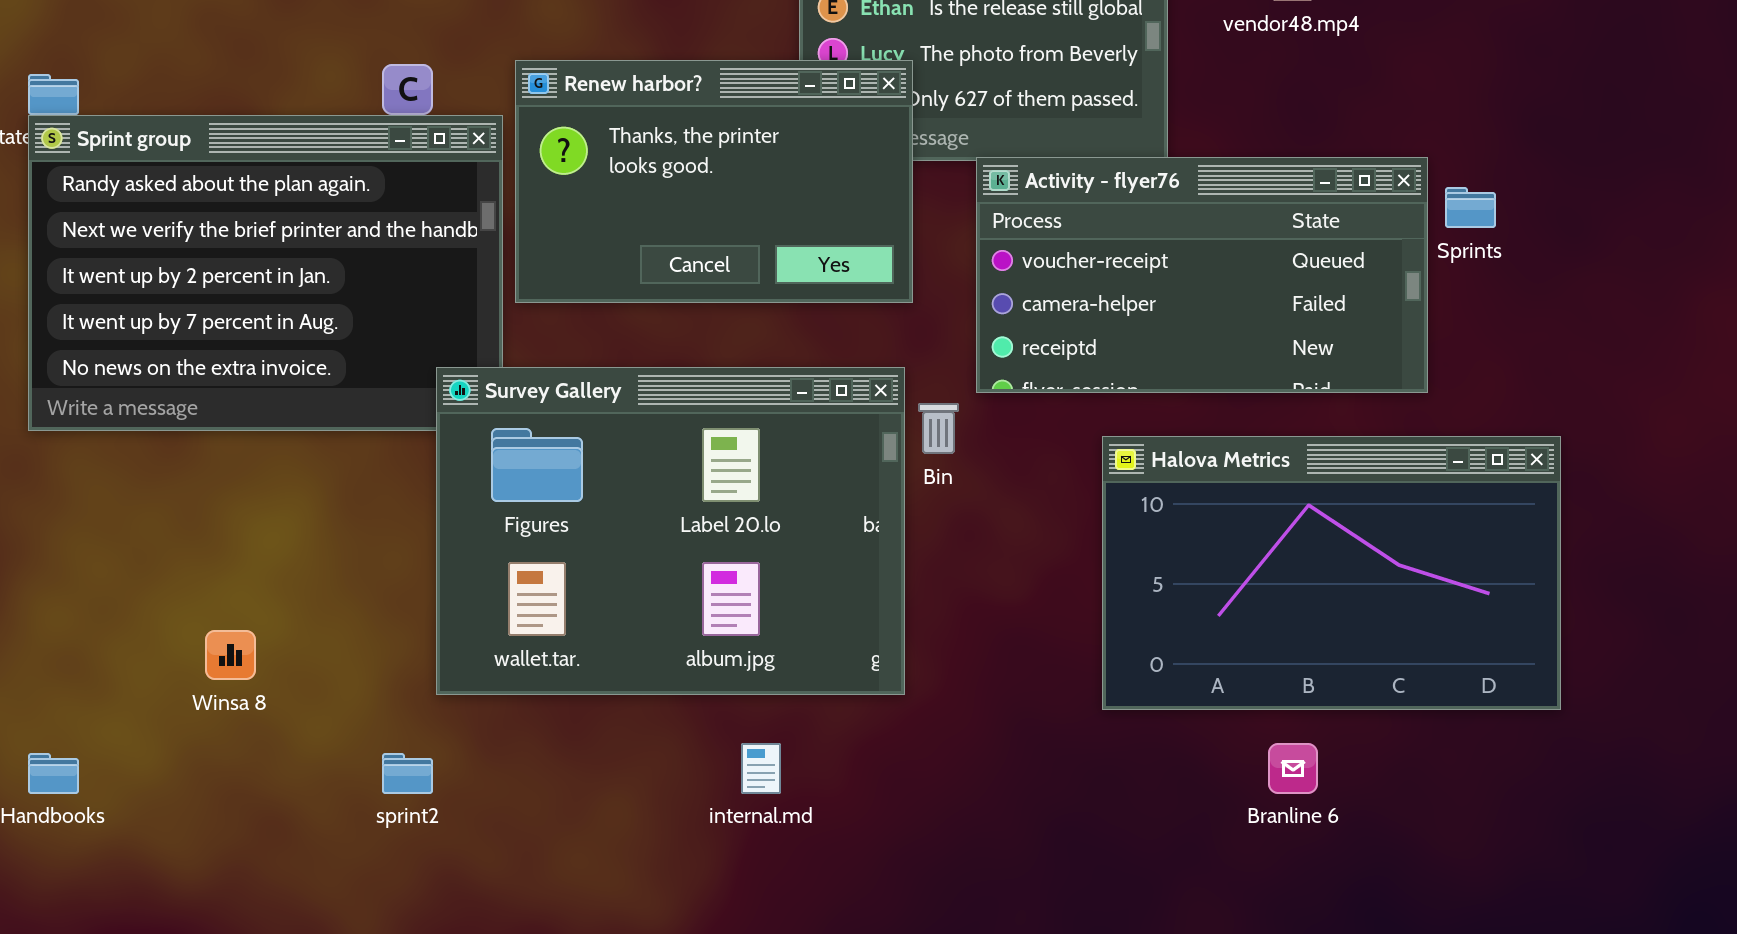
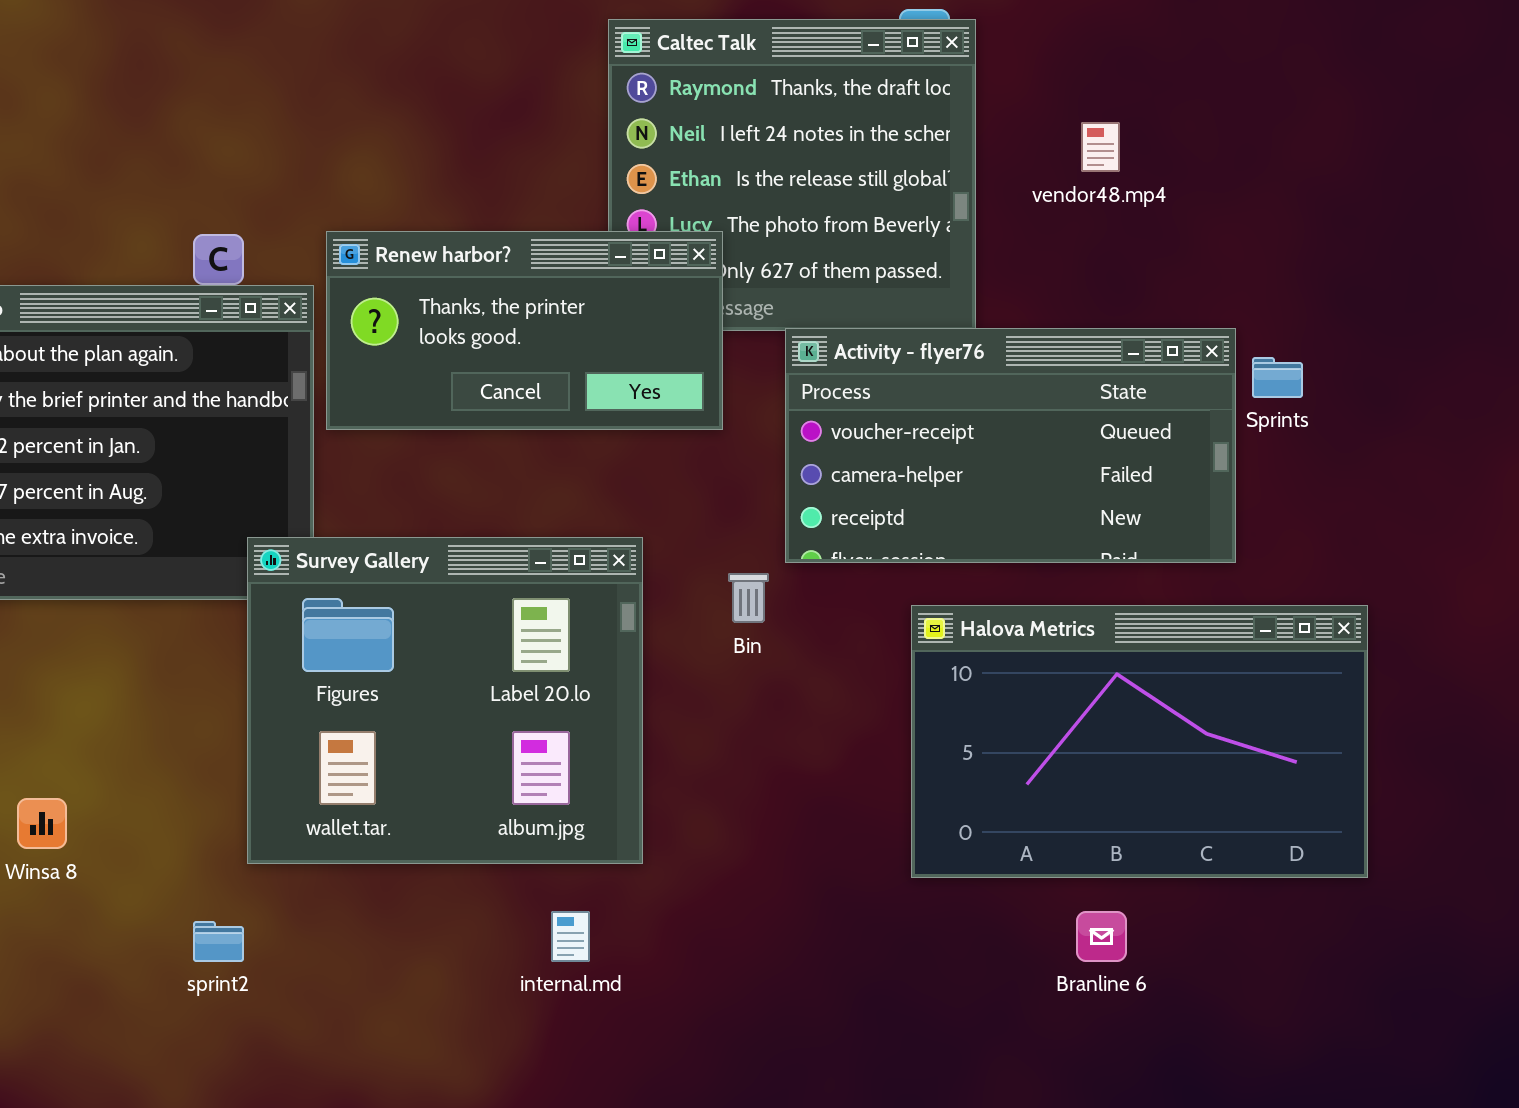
Renew harbor?: [515,60,913,303] -> [326,231,723,430], resized
Survey Gallery: [436,367,905,695] -> [247,537,643,864], resized

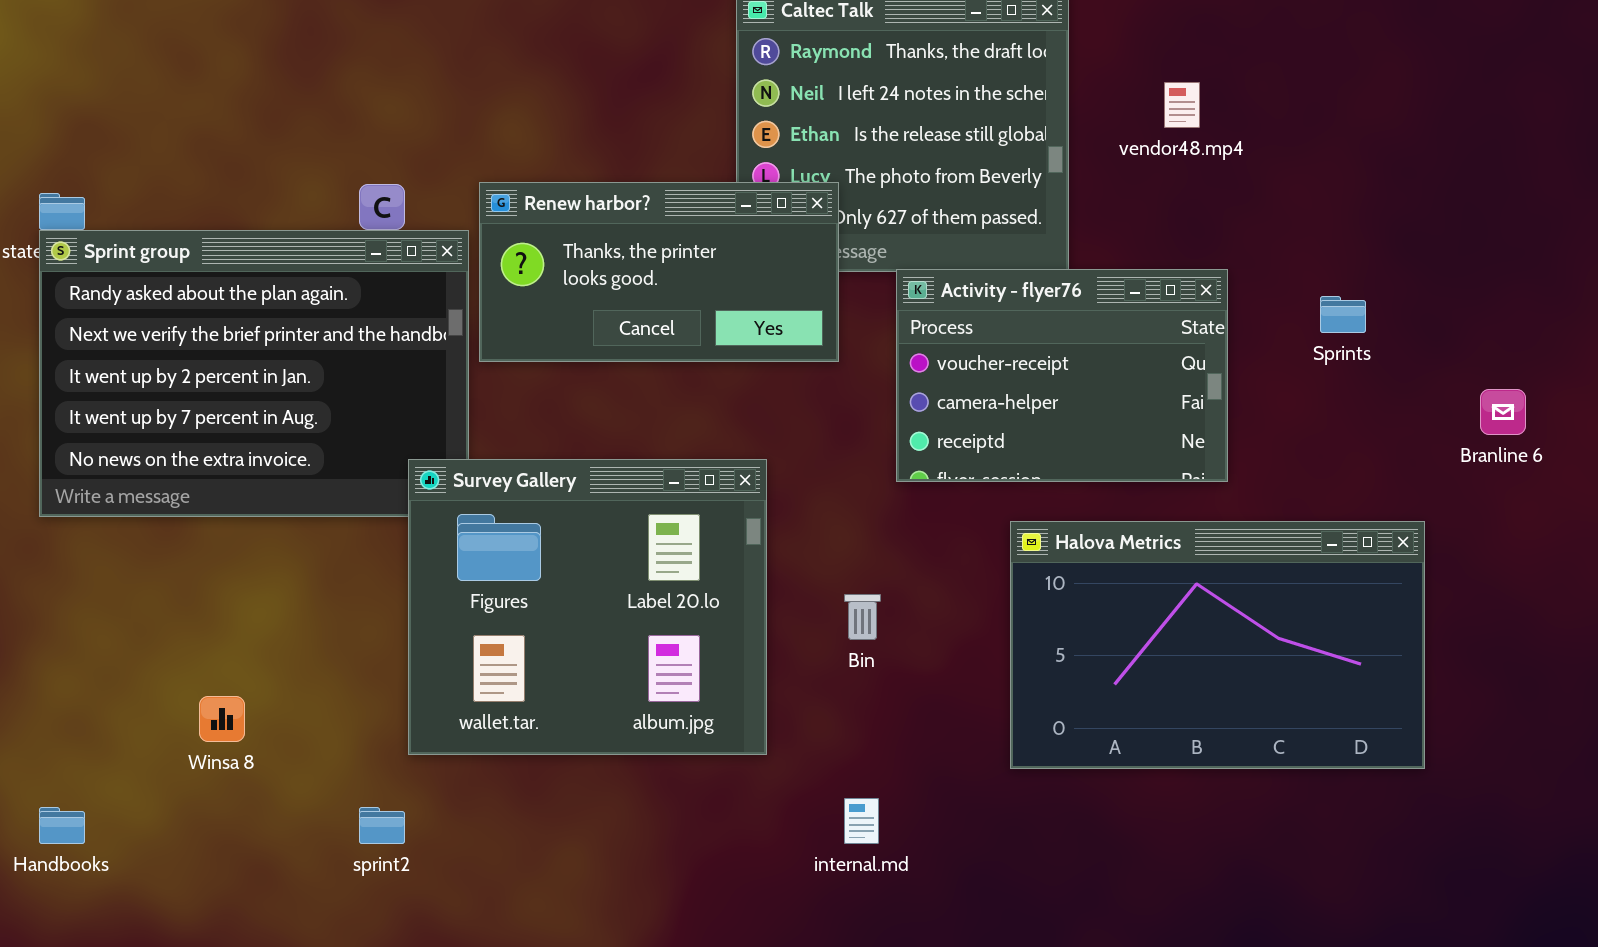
Activity - flyer76: [785,328,1236,563] -> [896,269,1228,482], resized
Bin: [728,573,769,623] -> [844,594,881,640], moved
internal.md: [551,911,590,962] -> [844,798,879,844], moved
Branline 6: [1076,911,1127,962] -> [1480,389,1526,435], moved

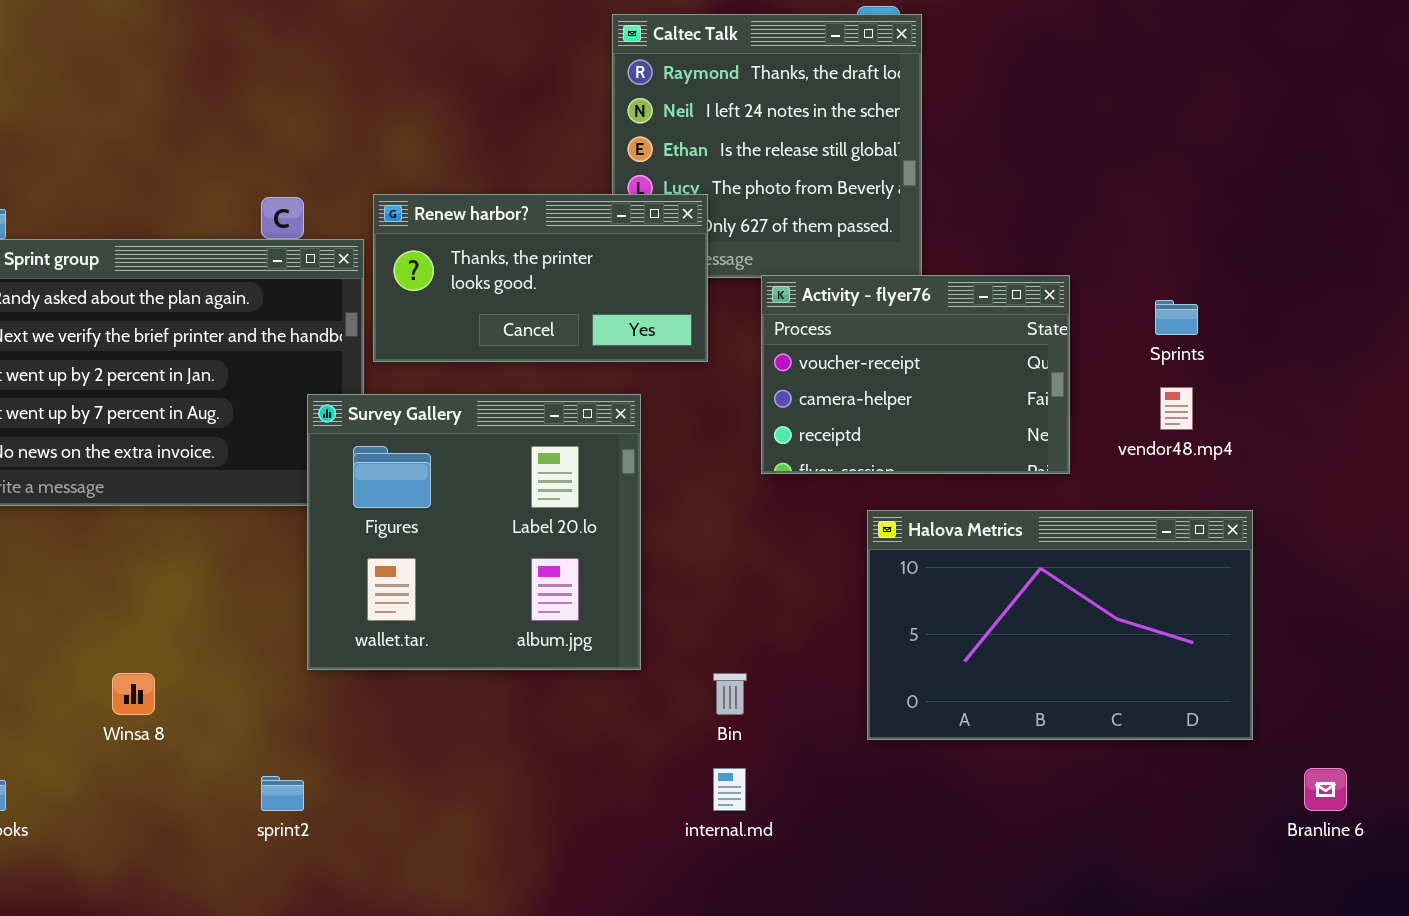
vendor48.mp4: [1164,82,1200,128] -> [1160,387,1193,430], moved
Branline 6: [1480,389,1526,435] -> [1304,768,1347,811], moved
Survey Gallery: [408,459,767,755] -> [307,394,641,670], moved
Bin: [844,594,881,640] -> [713,673,747,715], moved

